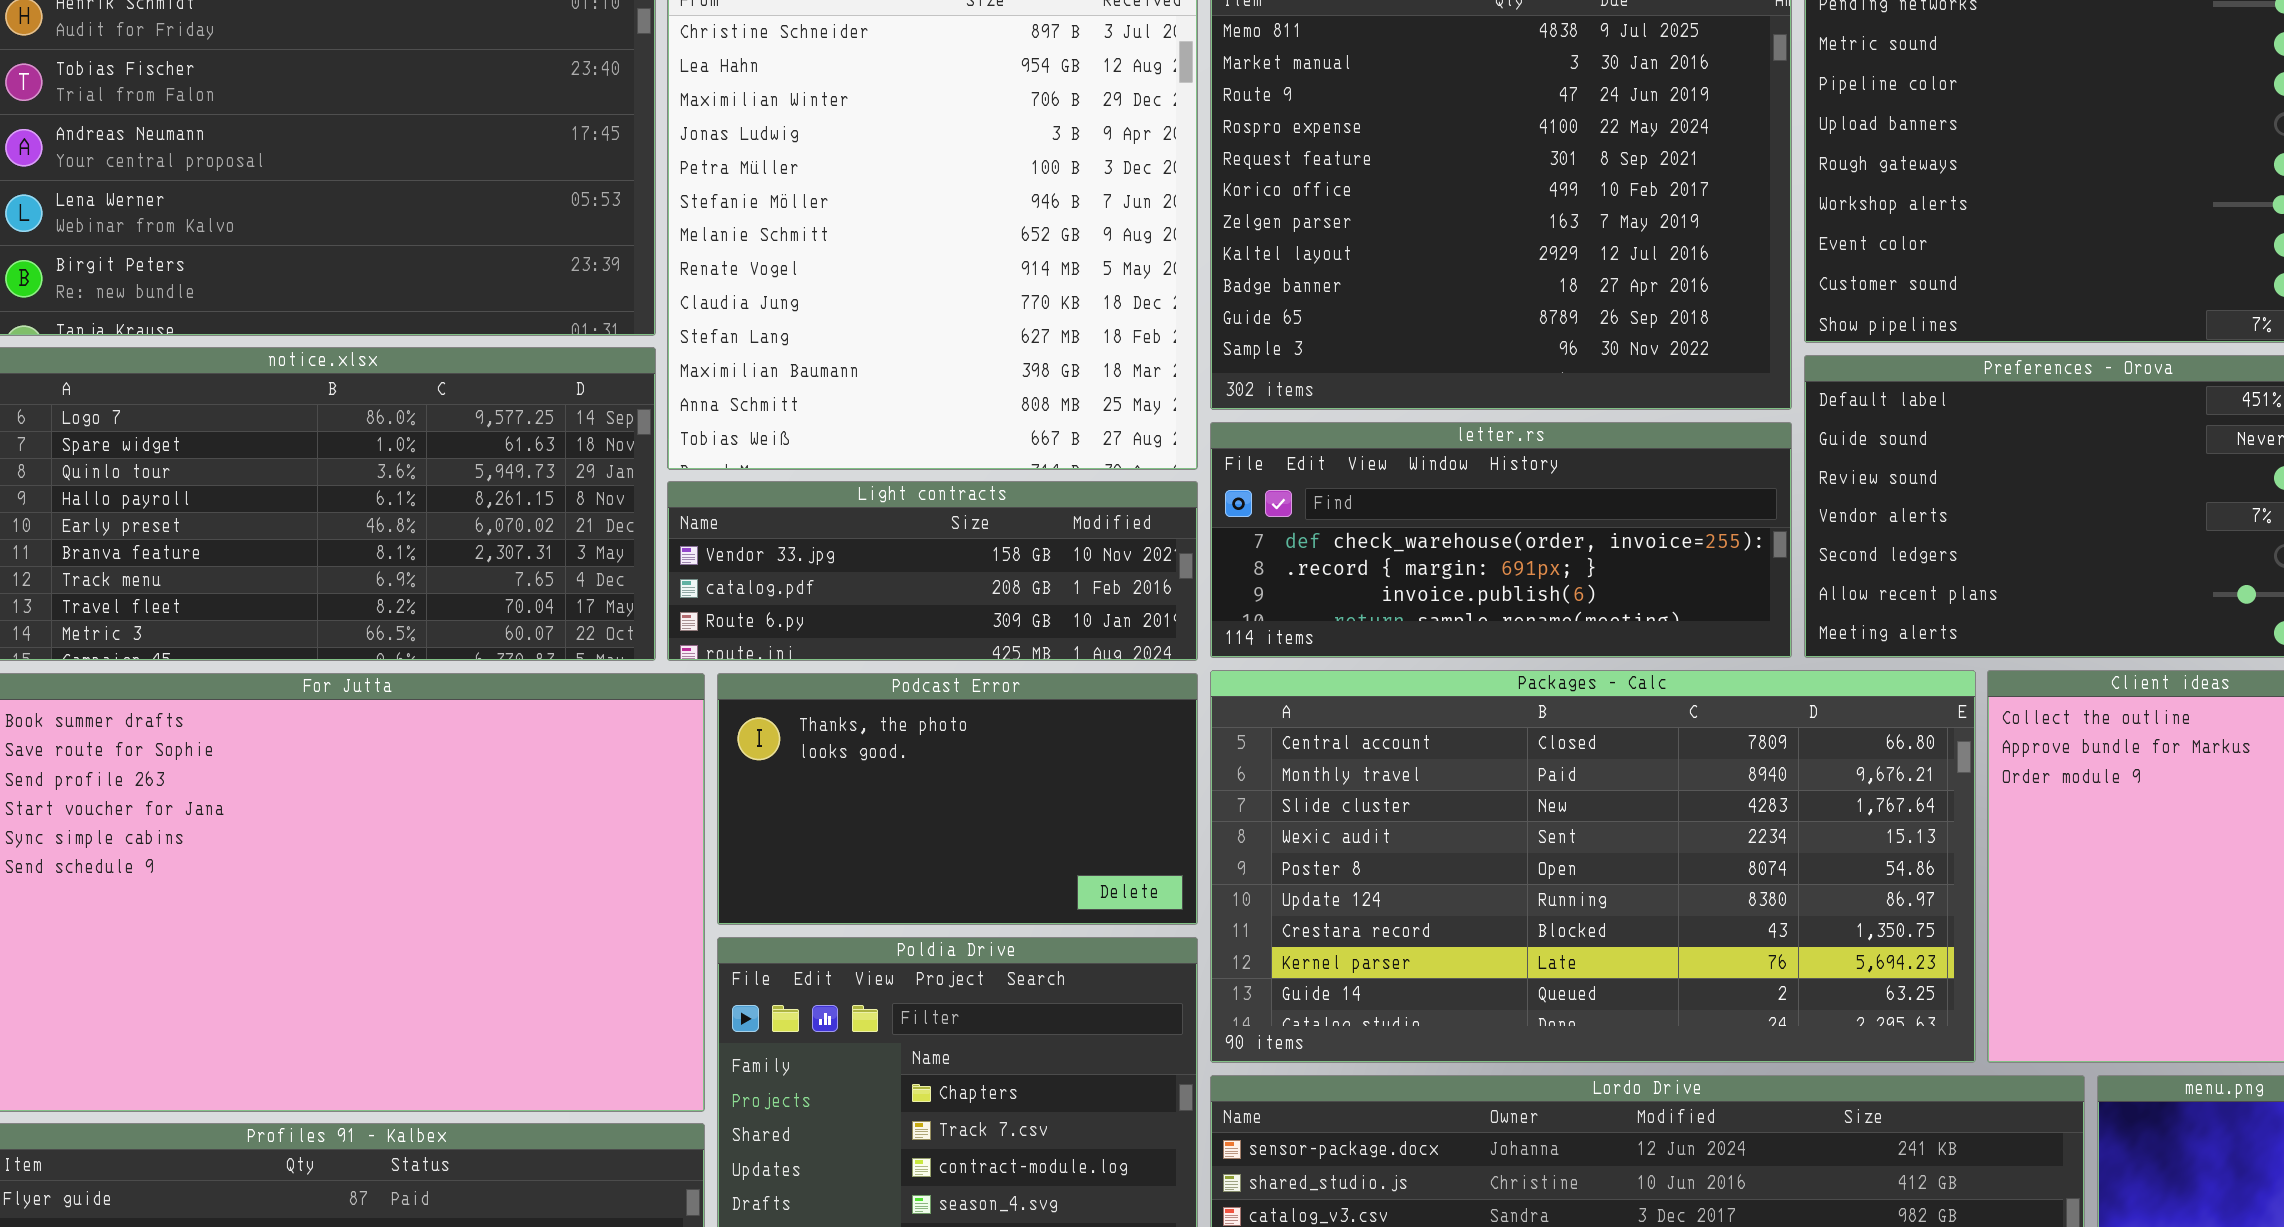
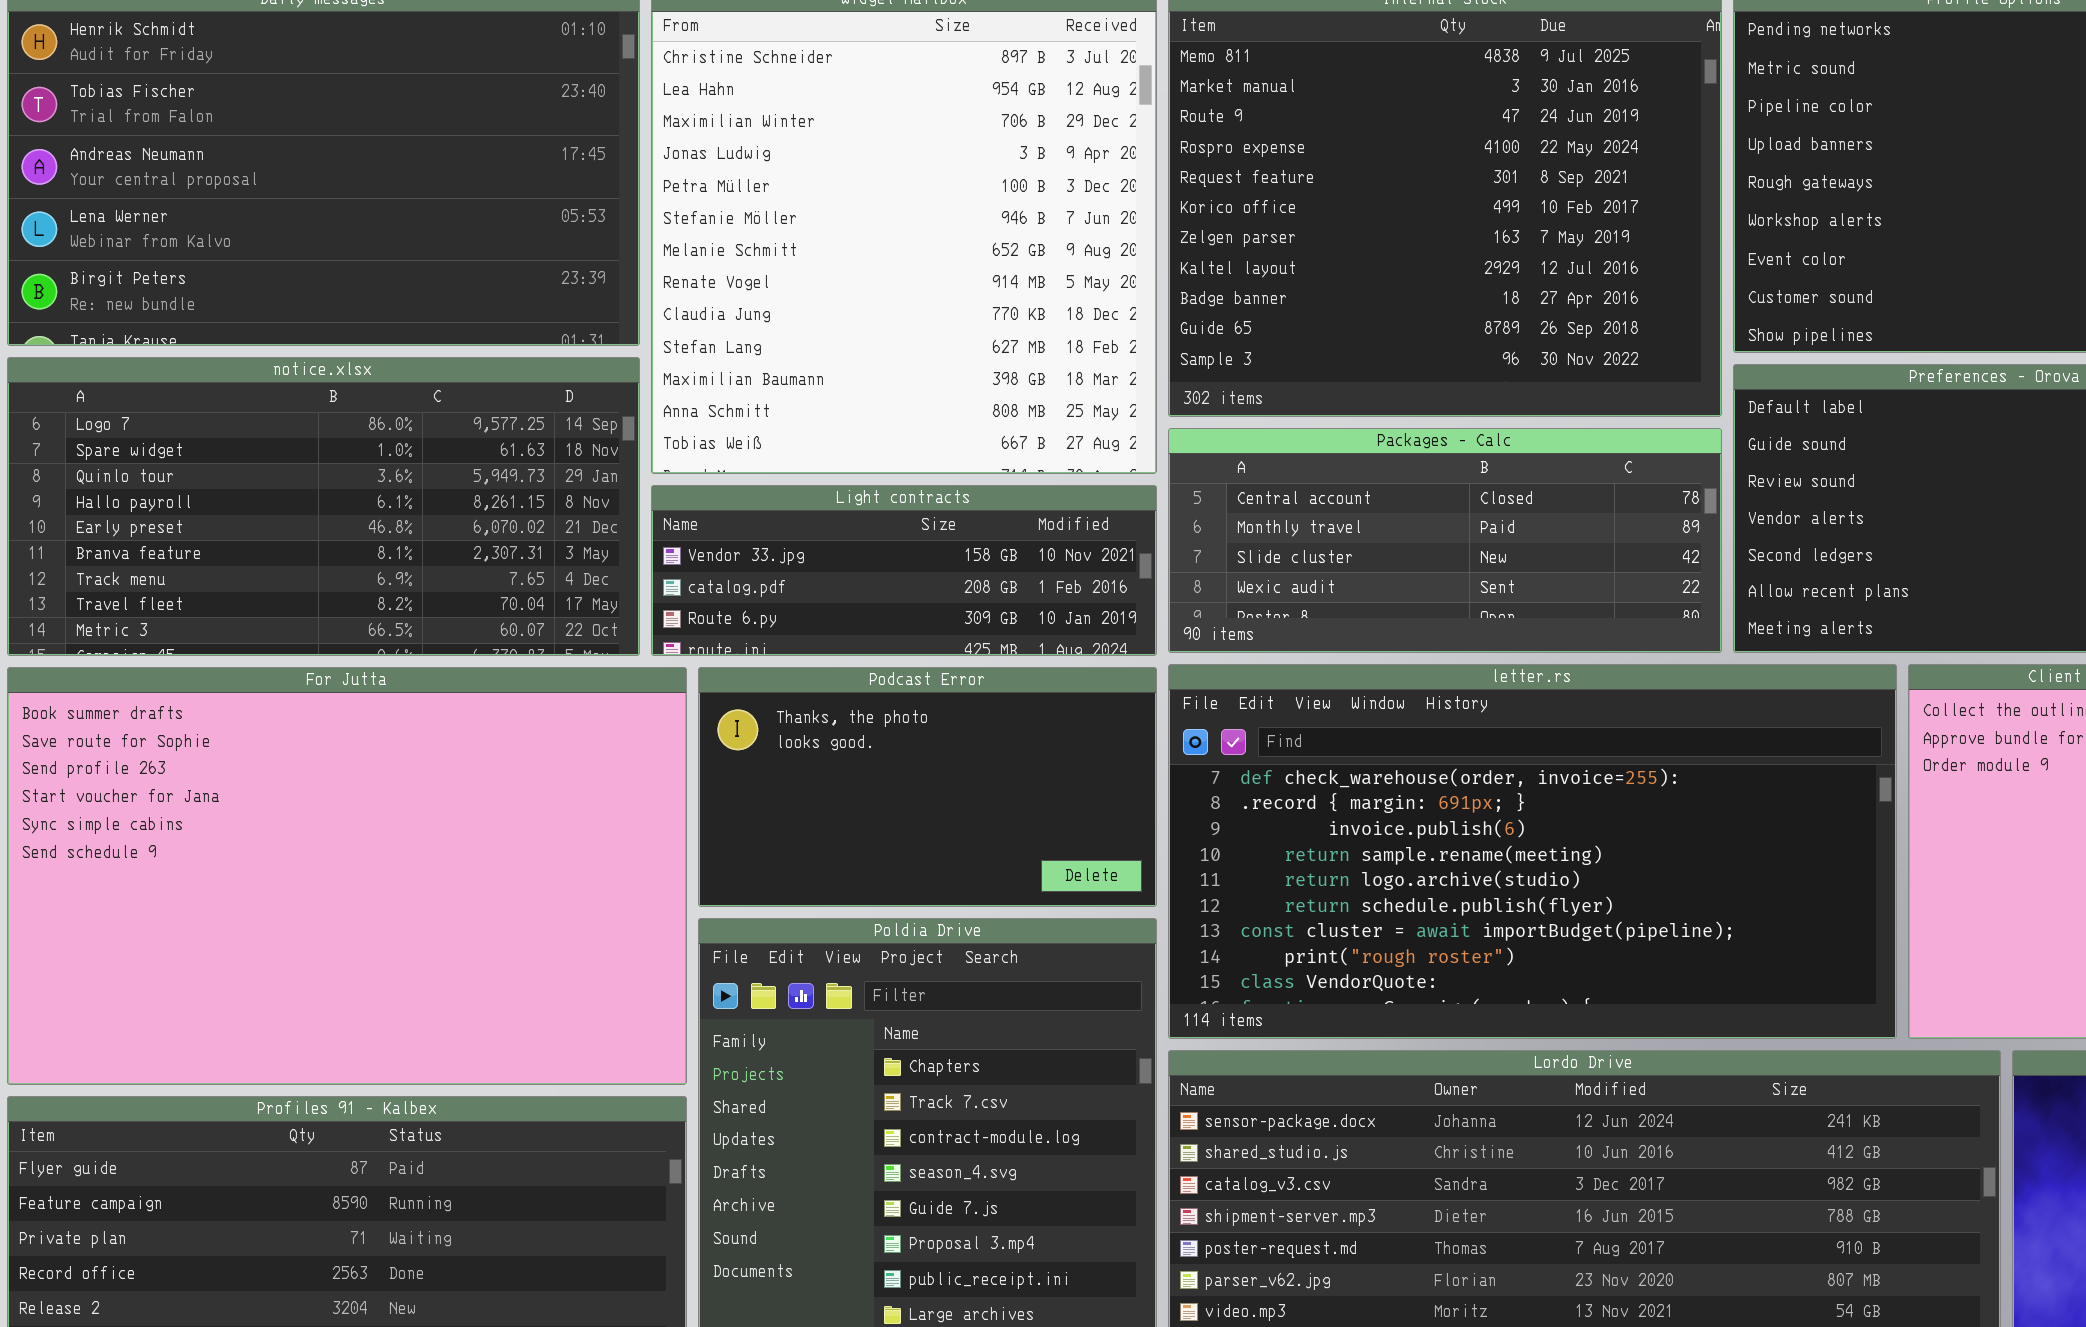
letter.rs: [1210,422,1792,658] -> [1168,664,1897,1039], moved, resized
Packages - Calc: [1210,670,1976,1063] -> [1168,428,1722,653], moved, resized

